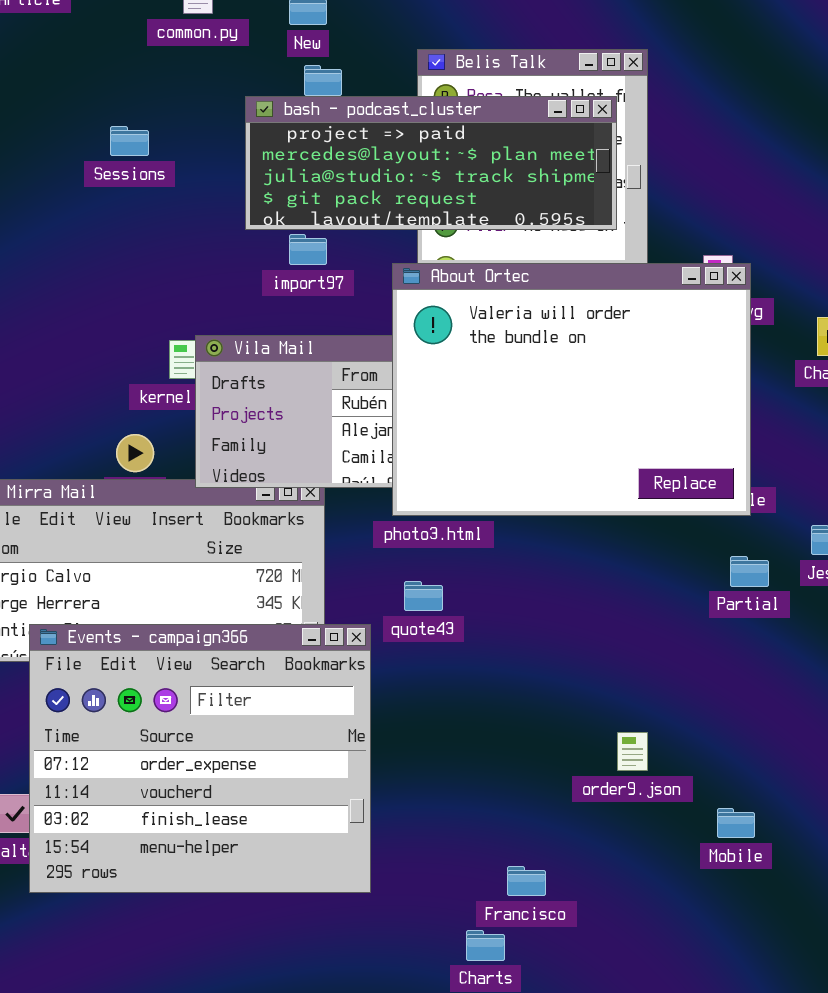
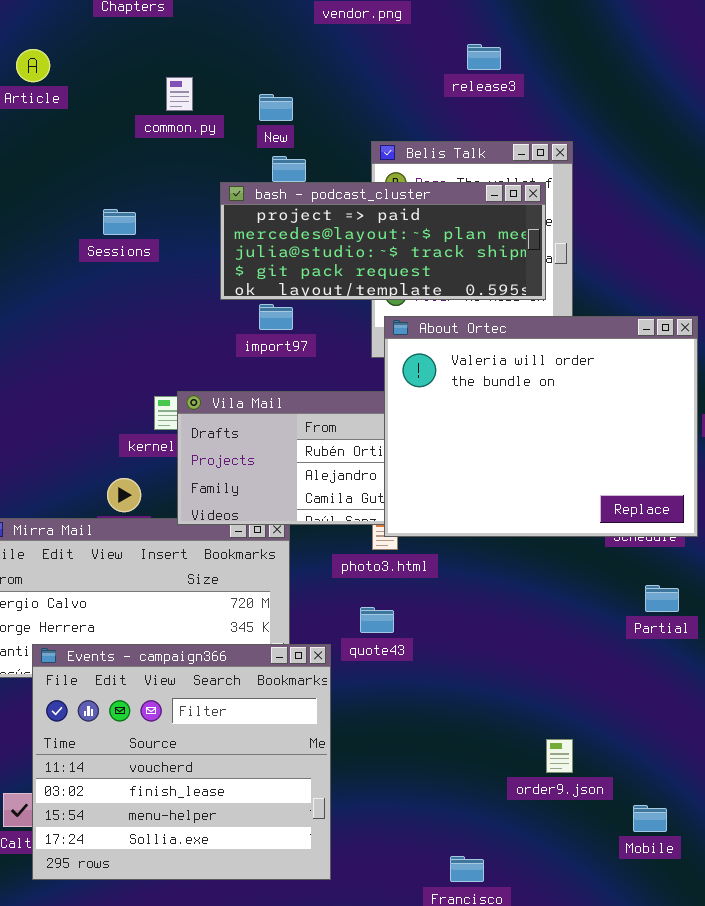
About Ortec: [392,263,751,516] -> [384,316,698,537], moved
Events - campaign366: [29,624,371,893] -> [32,644,331,880], scrolled down 1 row

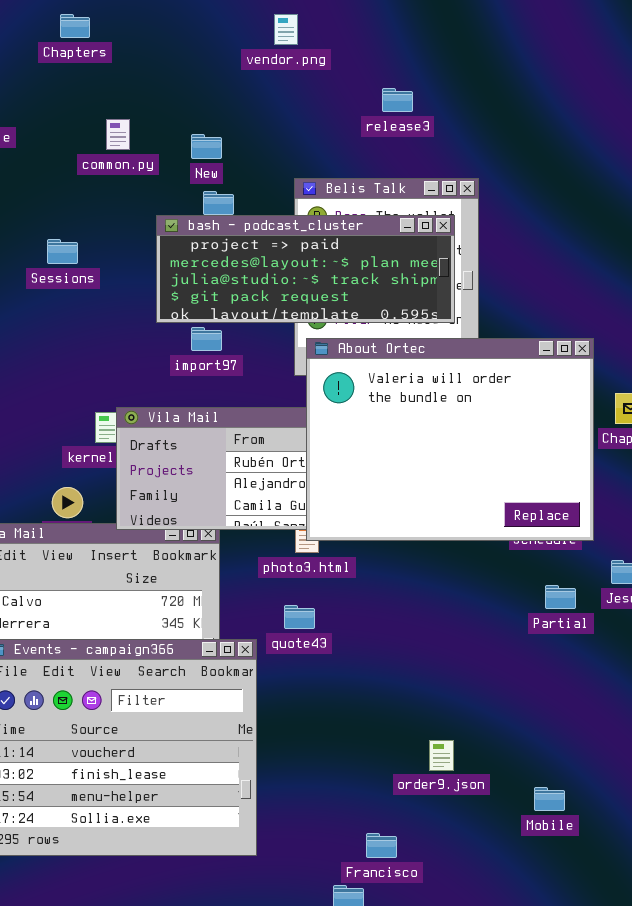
order9.json: [546,739,573,773] -> [429,740,454,771], moved

